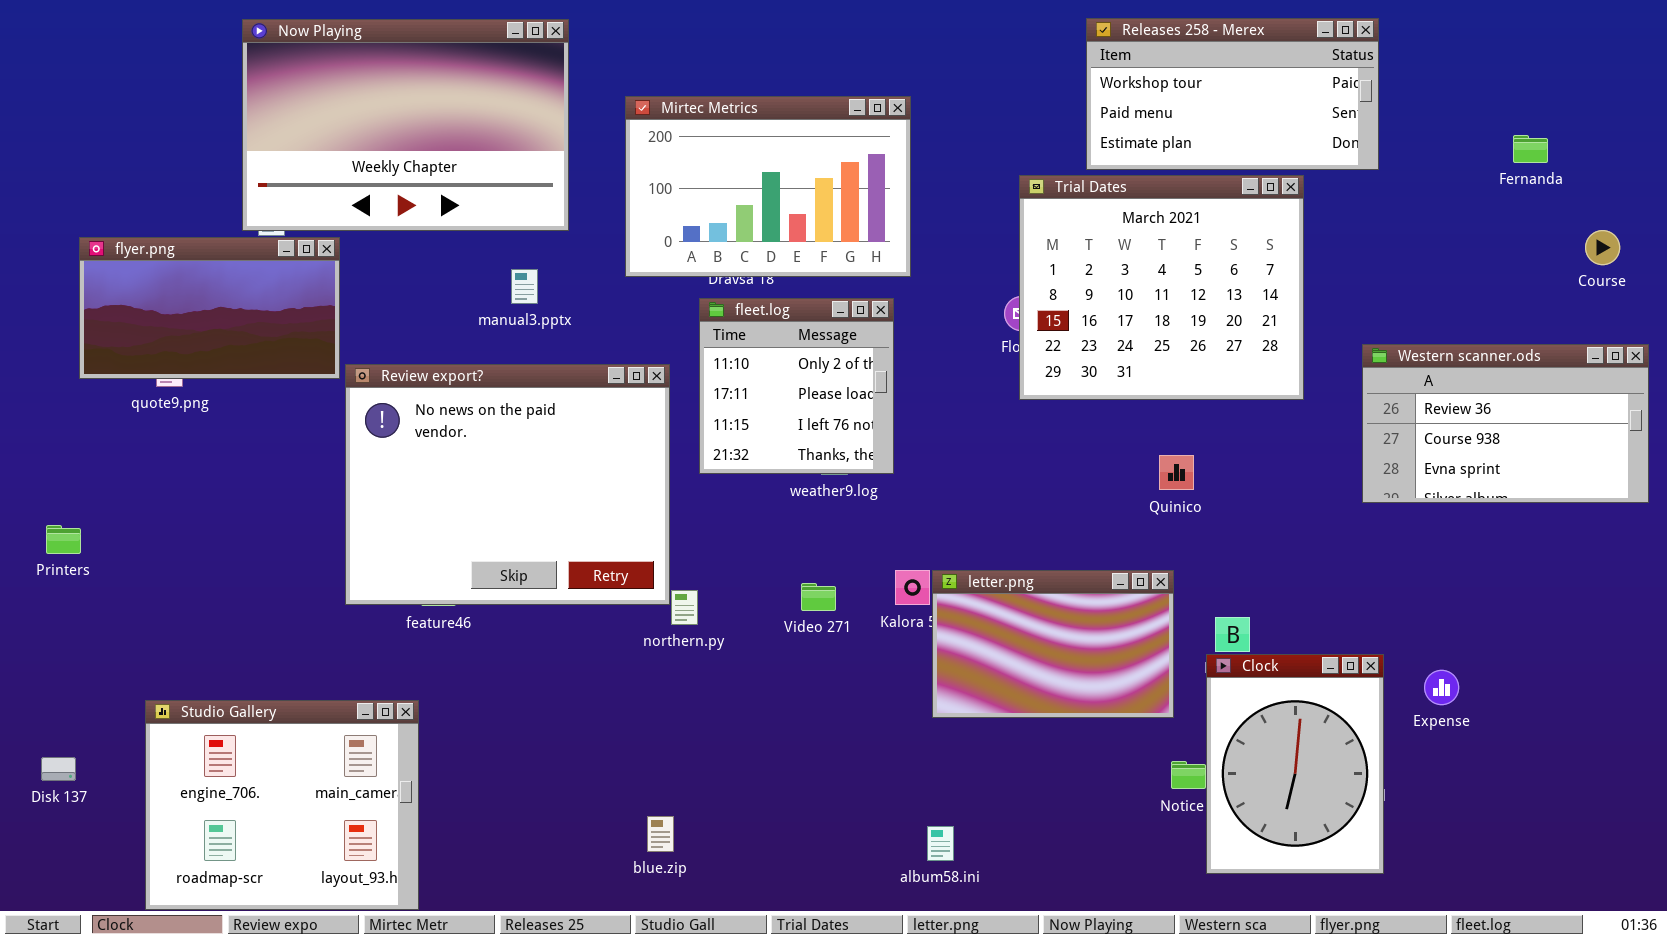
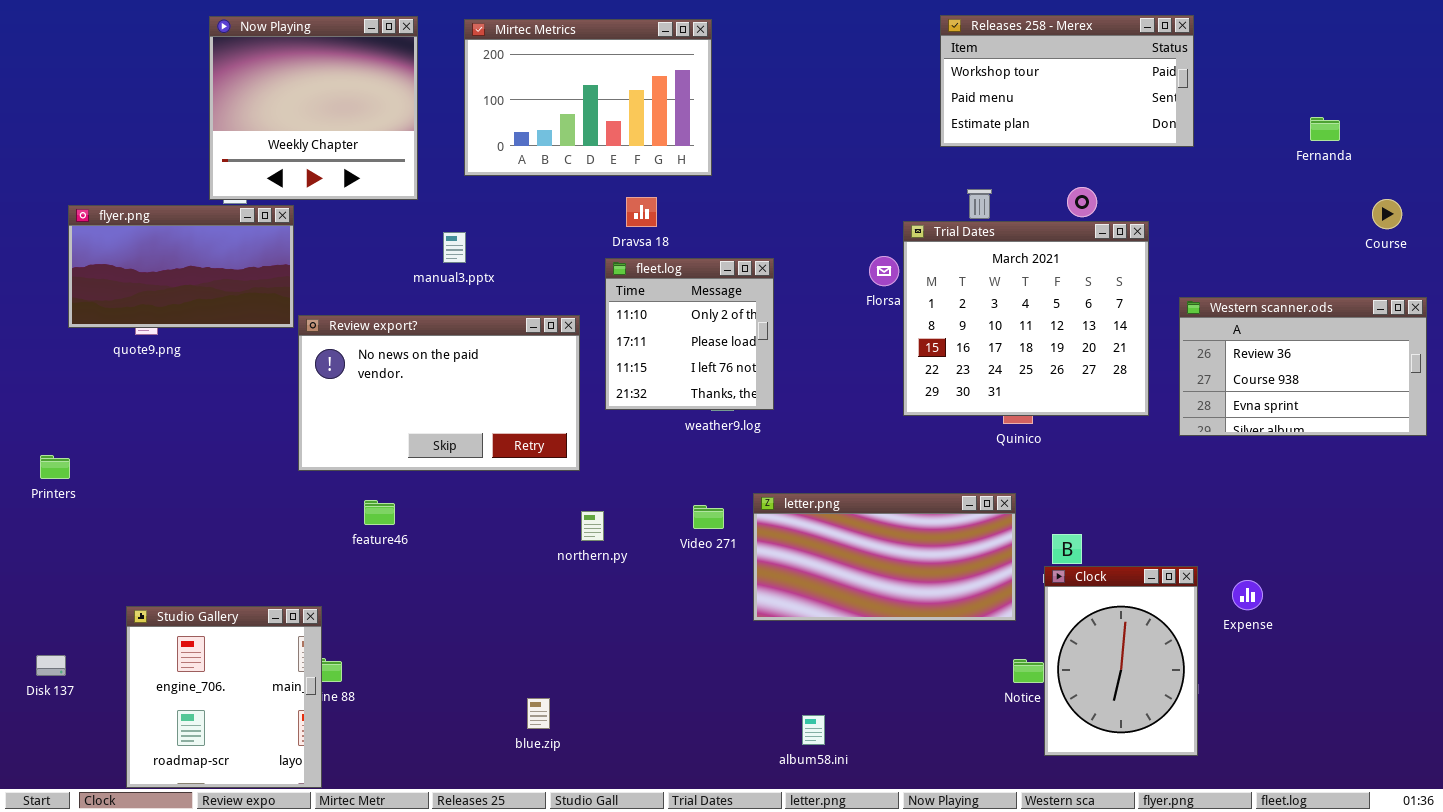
Now Playing: [242,19,569,231] -> [209,16,418,200], resized
Mirtec Metrics: [625,96,911,277] -> [464,19,712,176], moved
Trial Dates: [1019,175,1304,400] -> [903,221,1149,416], moved
Review export?: [345,364,670,605] -> [298,315,580,471], resized
letter.png: [932,570,1174,718] -> [753,493,1016,621], resized
Studio Gallery: [145,700,419,910] -> [126,606,322,788], resized
blue.zip: [647,816,674,852] -> [527,698,550,729], moved

